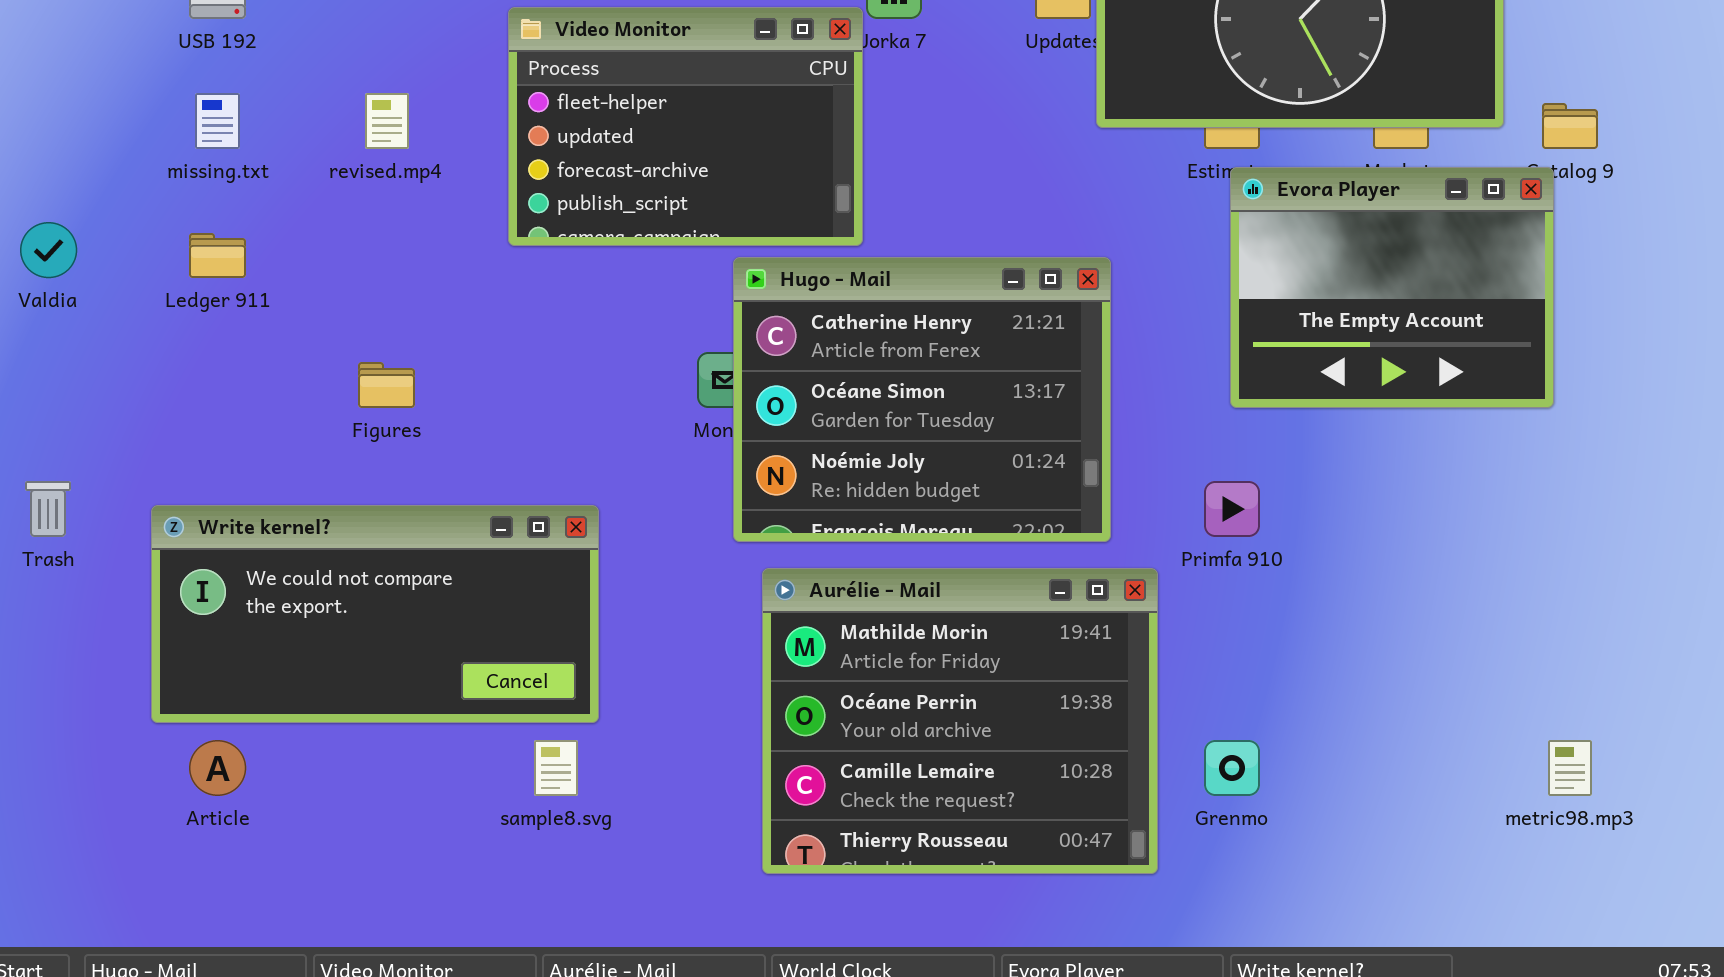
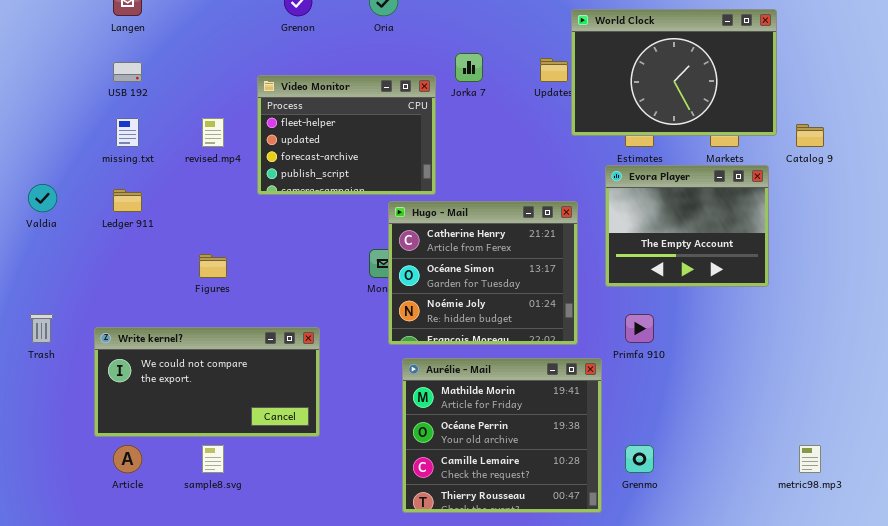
Video Monitor: [508,7,863,246] -> [257,75,436,195], moved
Evora Player: [1230,167,1554,408] -> [605,165,769,287], moved
sample8.svg: [534,740,578,796] -> [202,445,224,473], moved

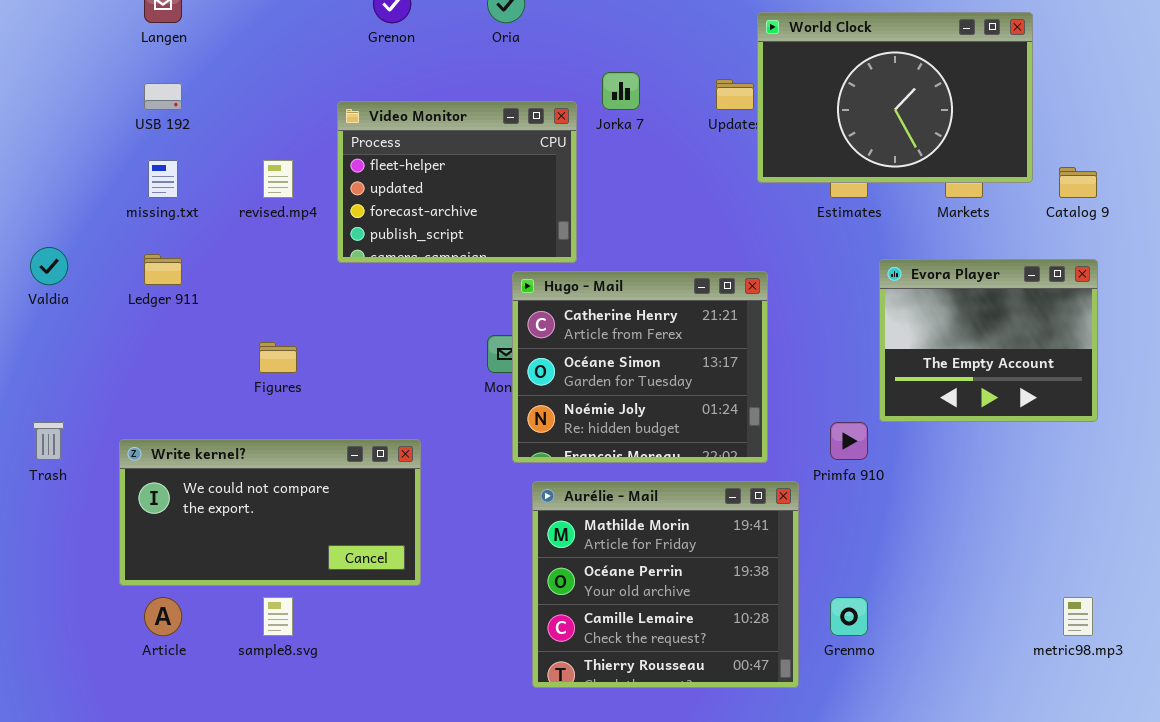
Evora Player: [605,165,769,287] -> [879,259,1098,422], moved

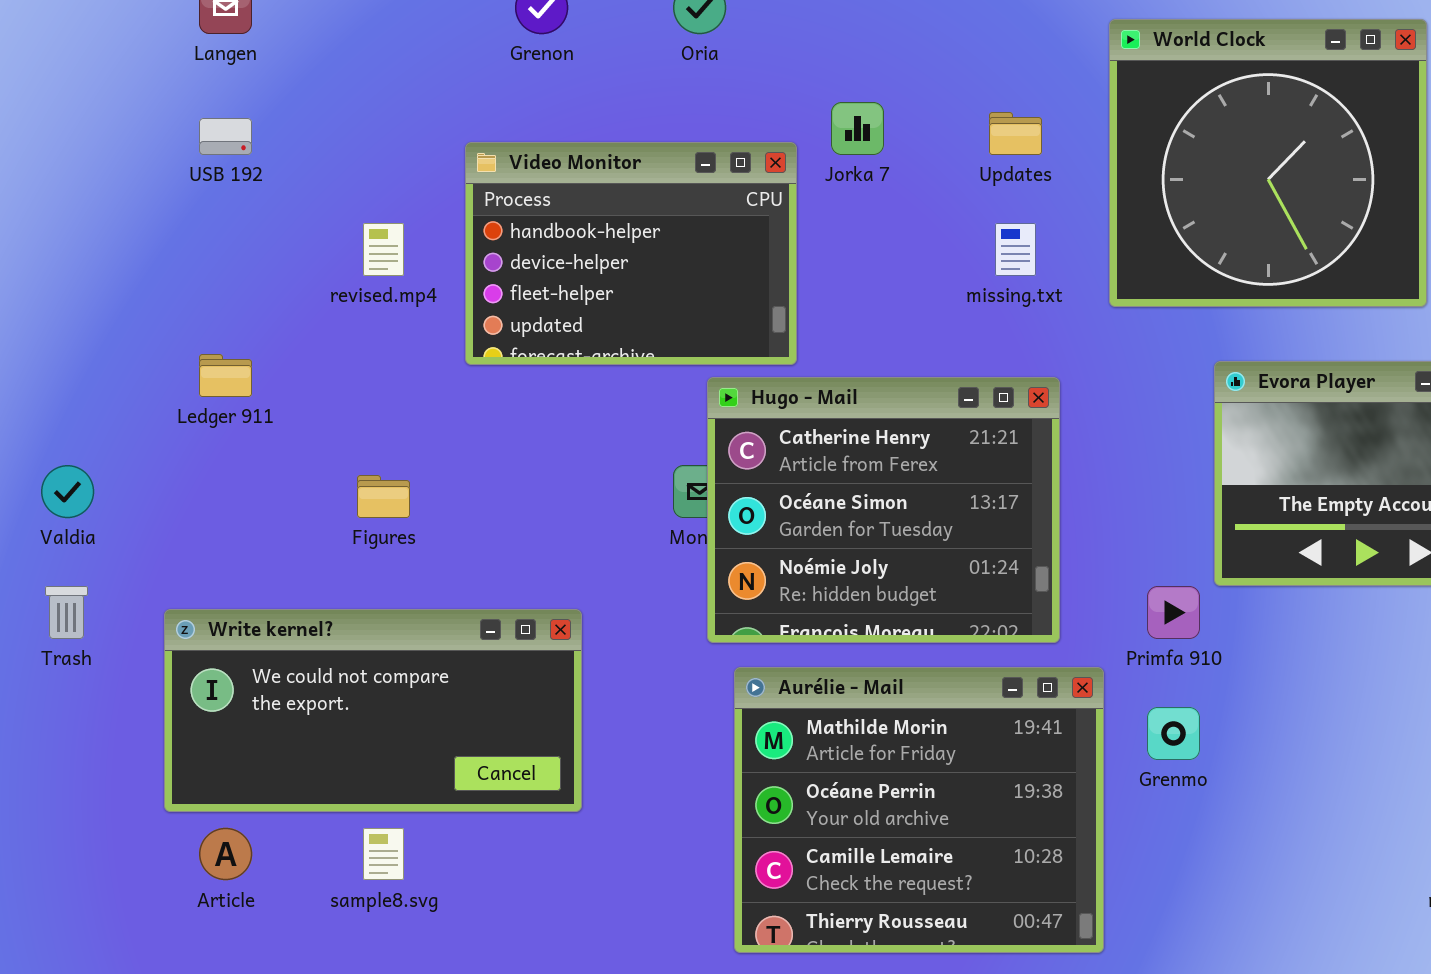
World Clock: [757,12,1033,183] -> [1109,19,1427,307], resized
Video Monitor: [337,101,577,263] -> [465,142,797,365], scrolled up 2 rows
missing.txt: [148,160,178,198] -> [995,223,1036,276], moved
Valdia: [30,247,68,285] -> [41,465,94,518], moved
Grenmo: [830,597,868,636] -> [1147,707,1200,760], moved

